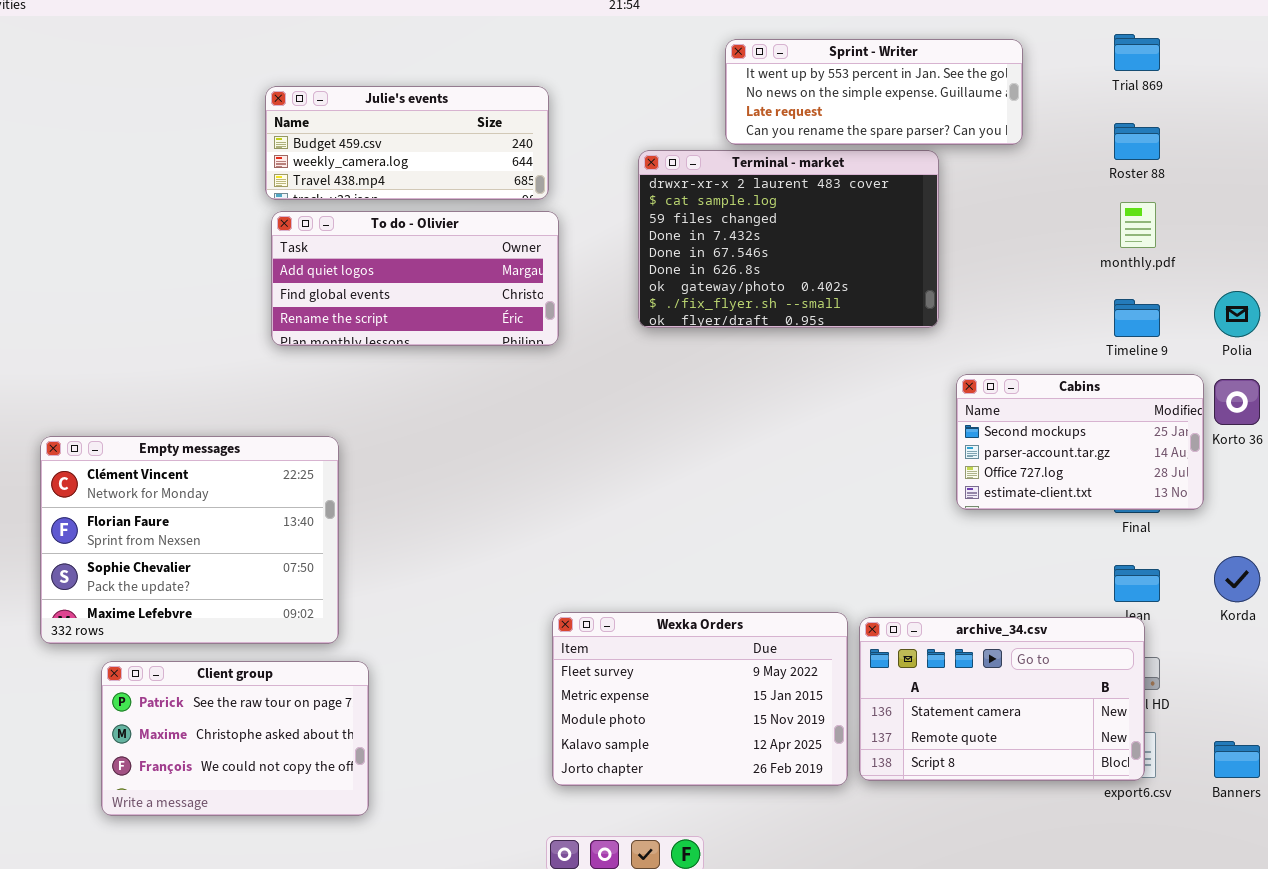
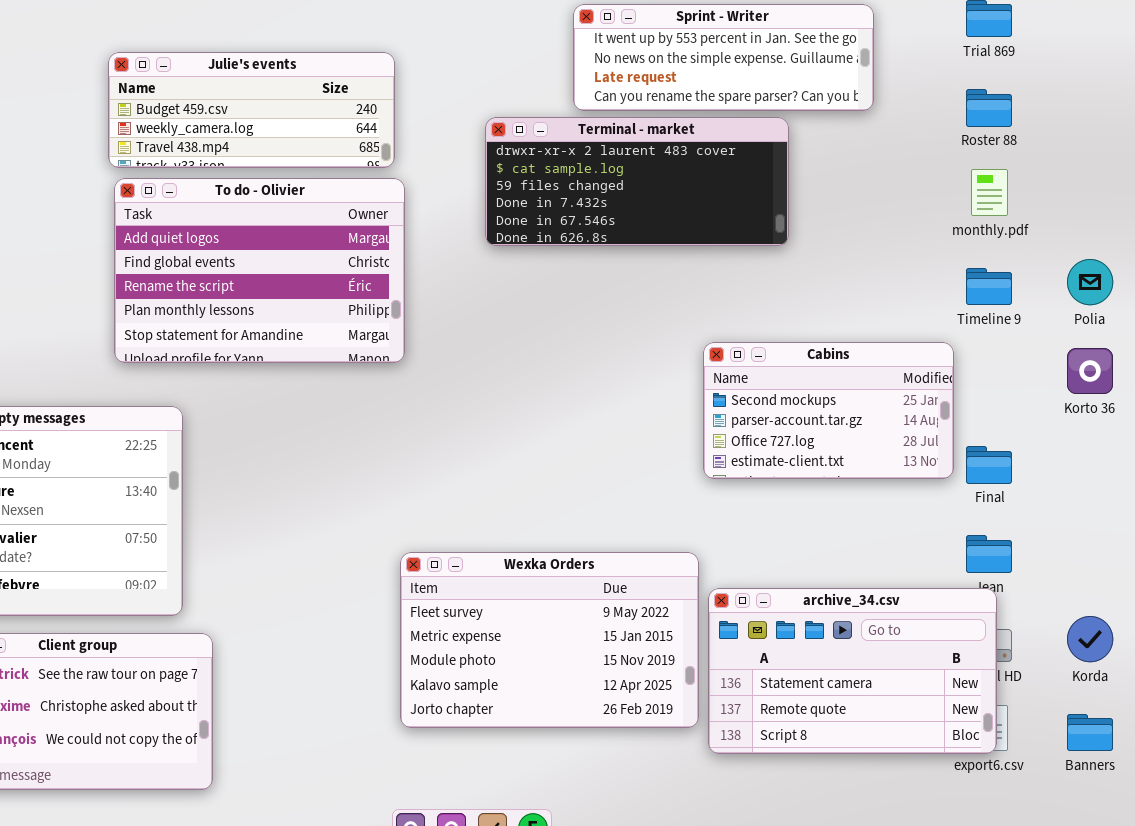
Terminal - market: [638,150,939,328] -> [485,117,789,246], resized
To do - Olivier: [271,211,559,346] -> [114,178,405,363], resized
Cabins: [956,374,1204,510] -> [703,342,954,479], moved
Korda: [1214,556,1260,602] -> [1067,616,1113,662], moved
Wexka Orders: [552,612,848,786] -> [400,552,699,728], moved

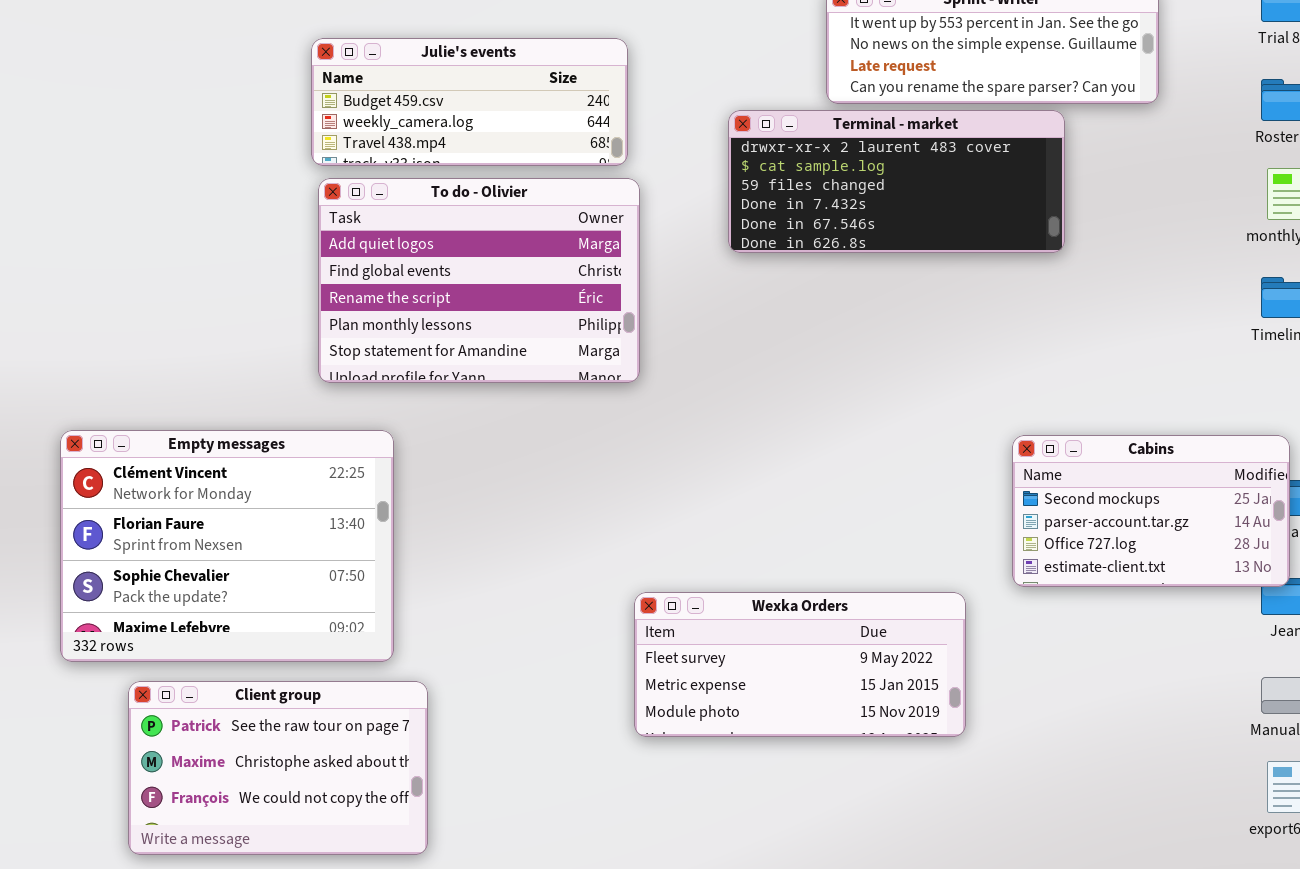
Cabins: [703,342,954,479] -> [1012,435,1290,587], moved
Wexka Orders: [400,552,699,728] -> [634,592,966,737], resized
archive_34.csv: [708,588,997,754] -> none, closed

